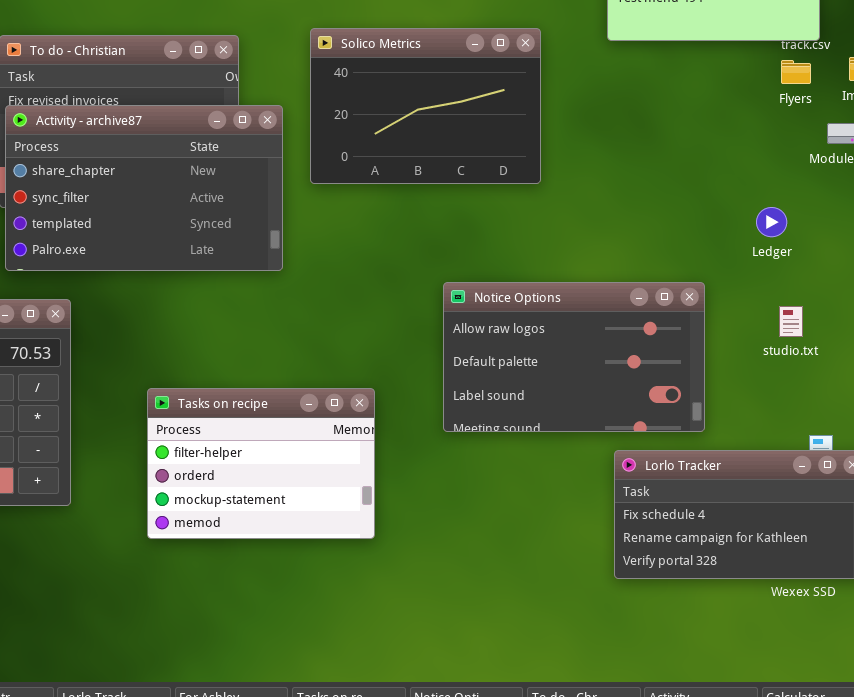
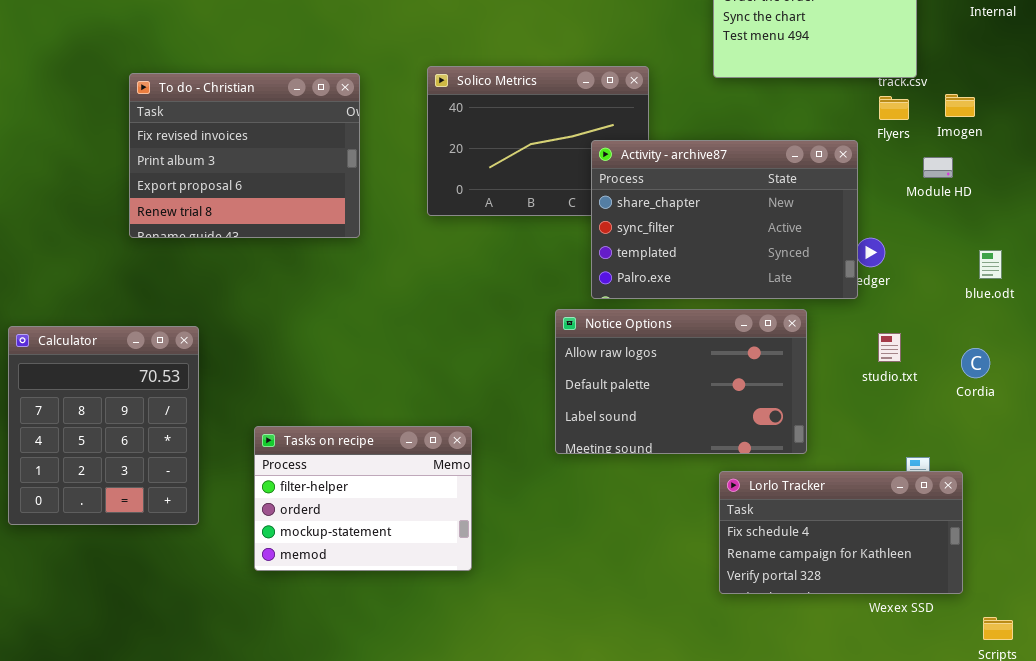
Activity - archive87: [5,105,283,271] -> [591,140,858,299], moved
Tasks on recipe: [147,388,375,539] -> [254,426,472,571], moved

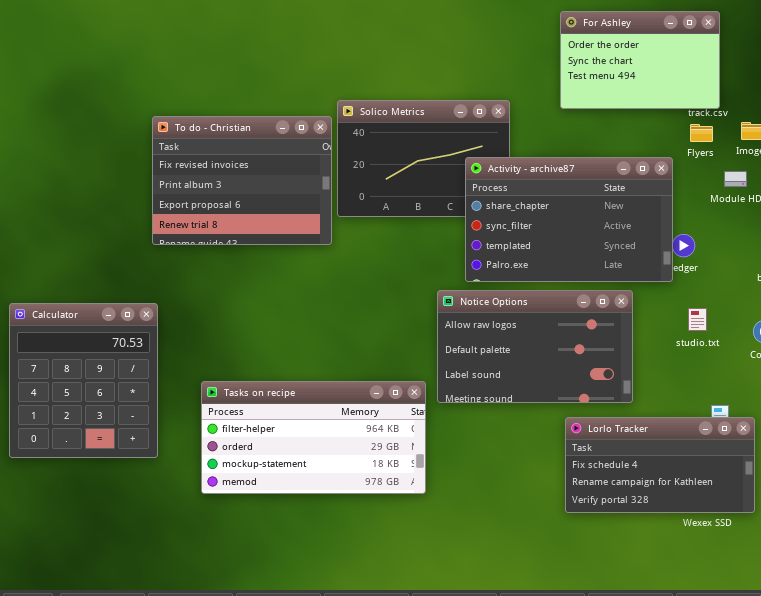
To do - Christian: [129,73,360,238] -> [152,116,332,245], moved
Tasks on recipe: [254,426,472,571] -> [201,381,426,494], resized

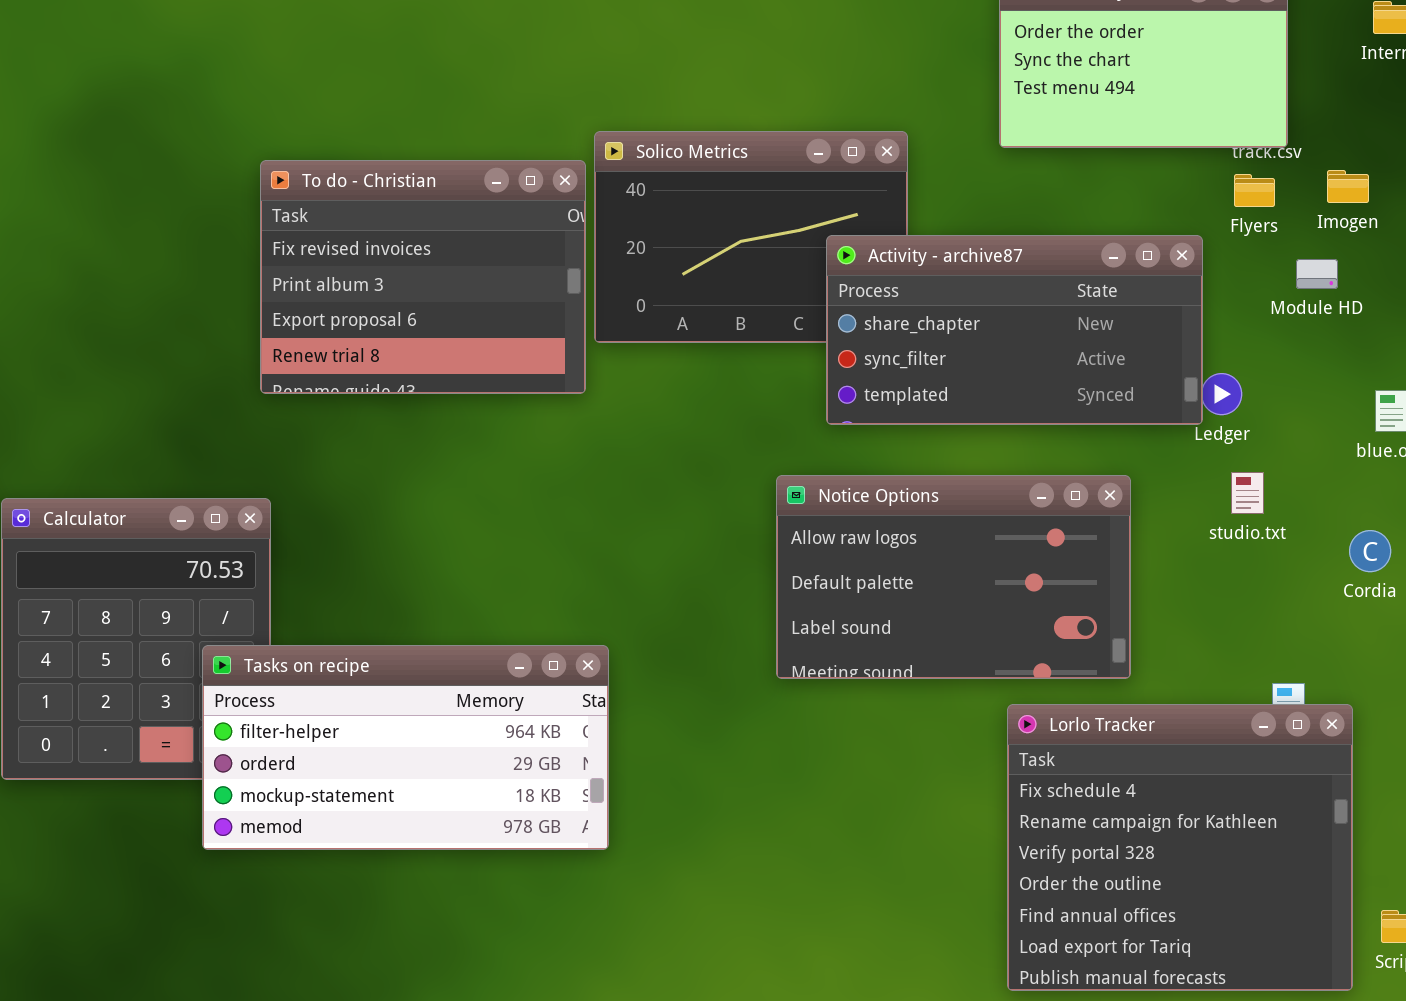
Activity - archive87: [465,157,673,282] -> [826,235,1203,425], resized
studio.txt: [688,308,707,331] -> [1231,472,1264,514], moved
Tasks on recipe: [201,381,426,494] -> [202,645,609,850], moved
Lorlo Tracker: [565,417,755,513] -> [1007,704,1353,991], resized

